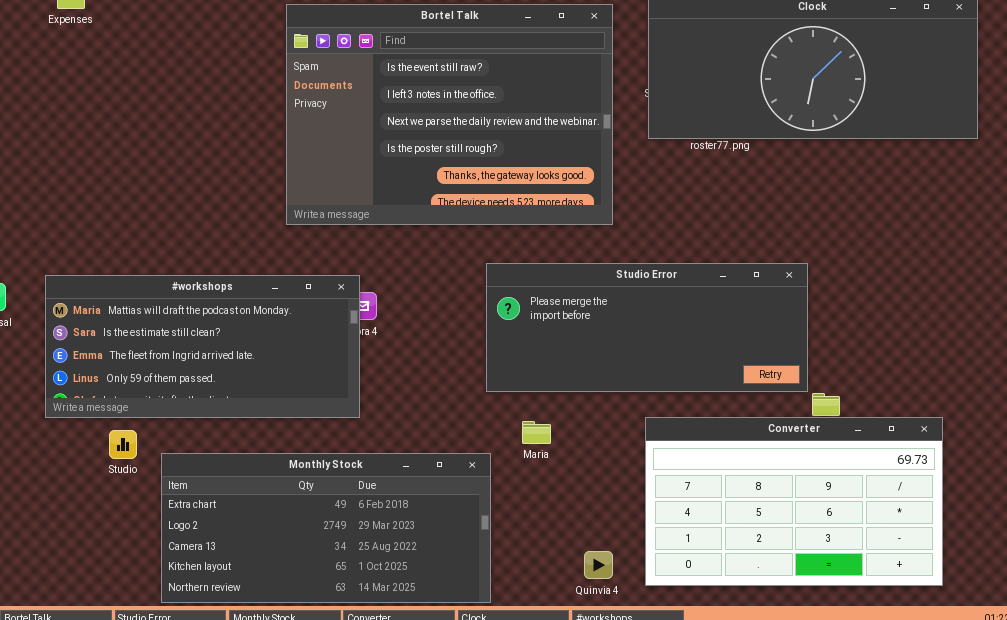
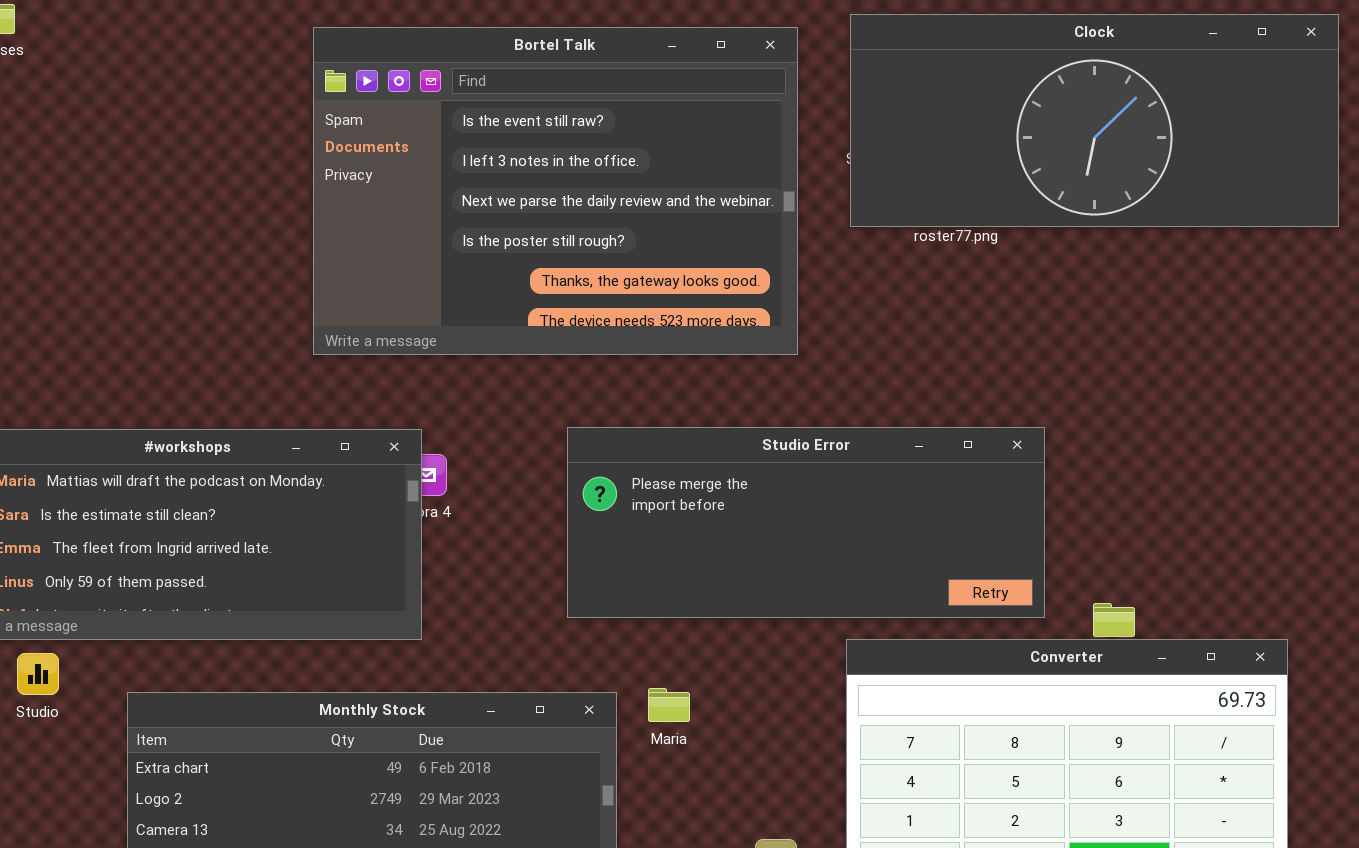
Studio Error: [486,263,808,392] -> [567,427,1045,618], moved
Maria: [522,421,551,444] -> [648,688,690,722], moved
Studio: [109,430,137,459] -> [17,653,59,695], moved

